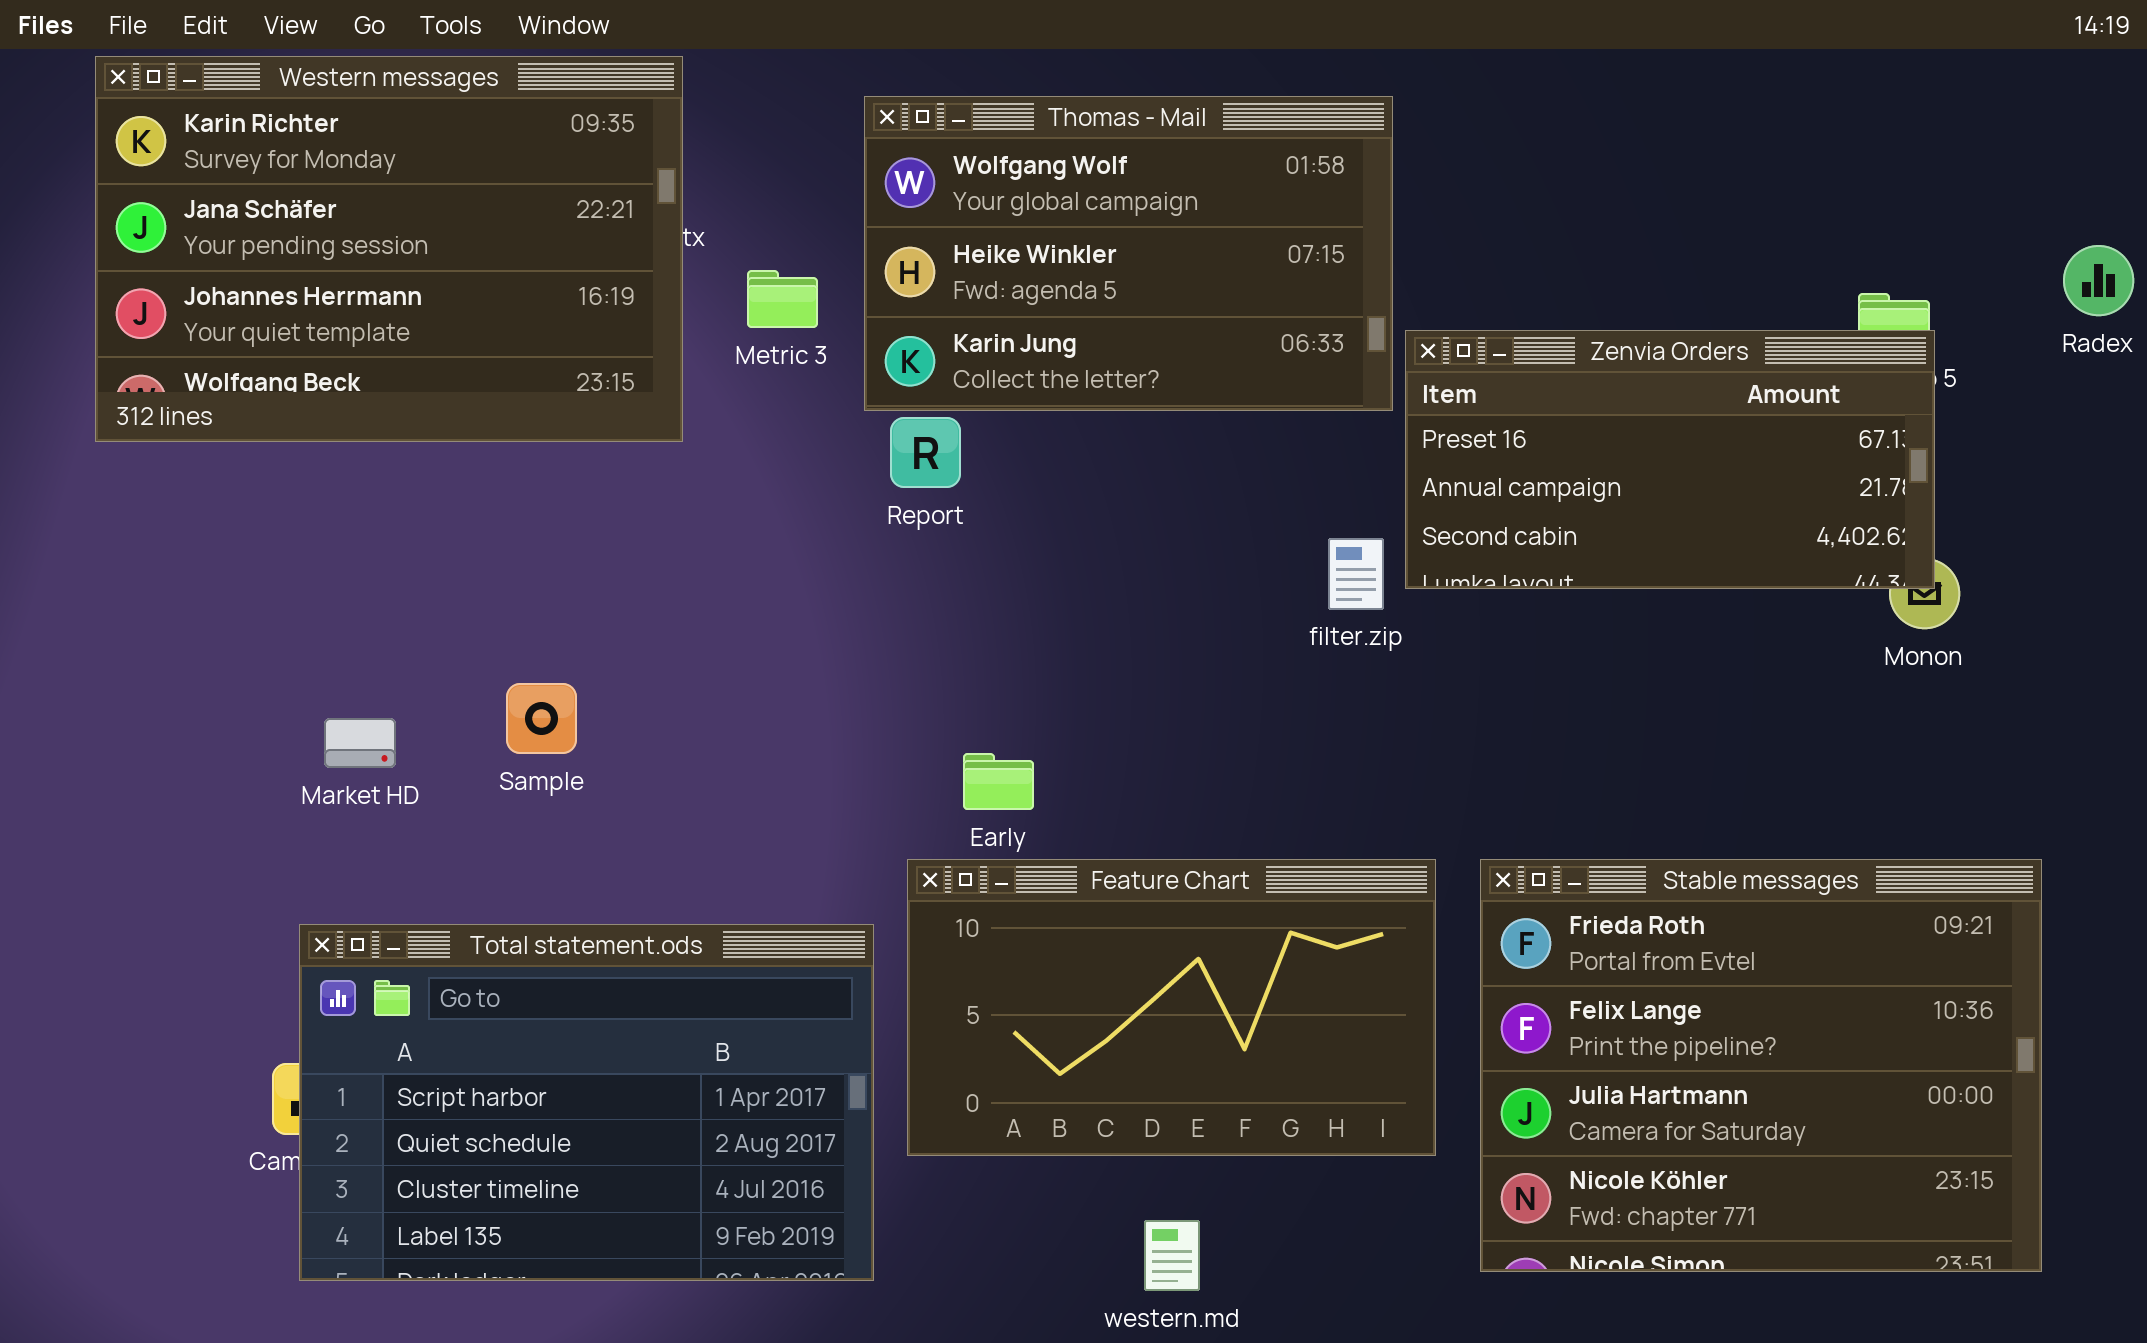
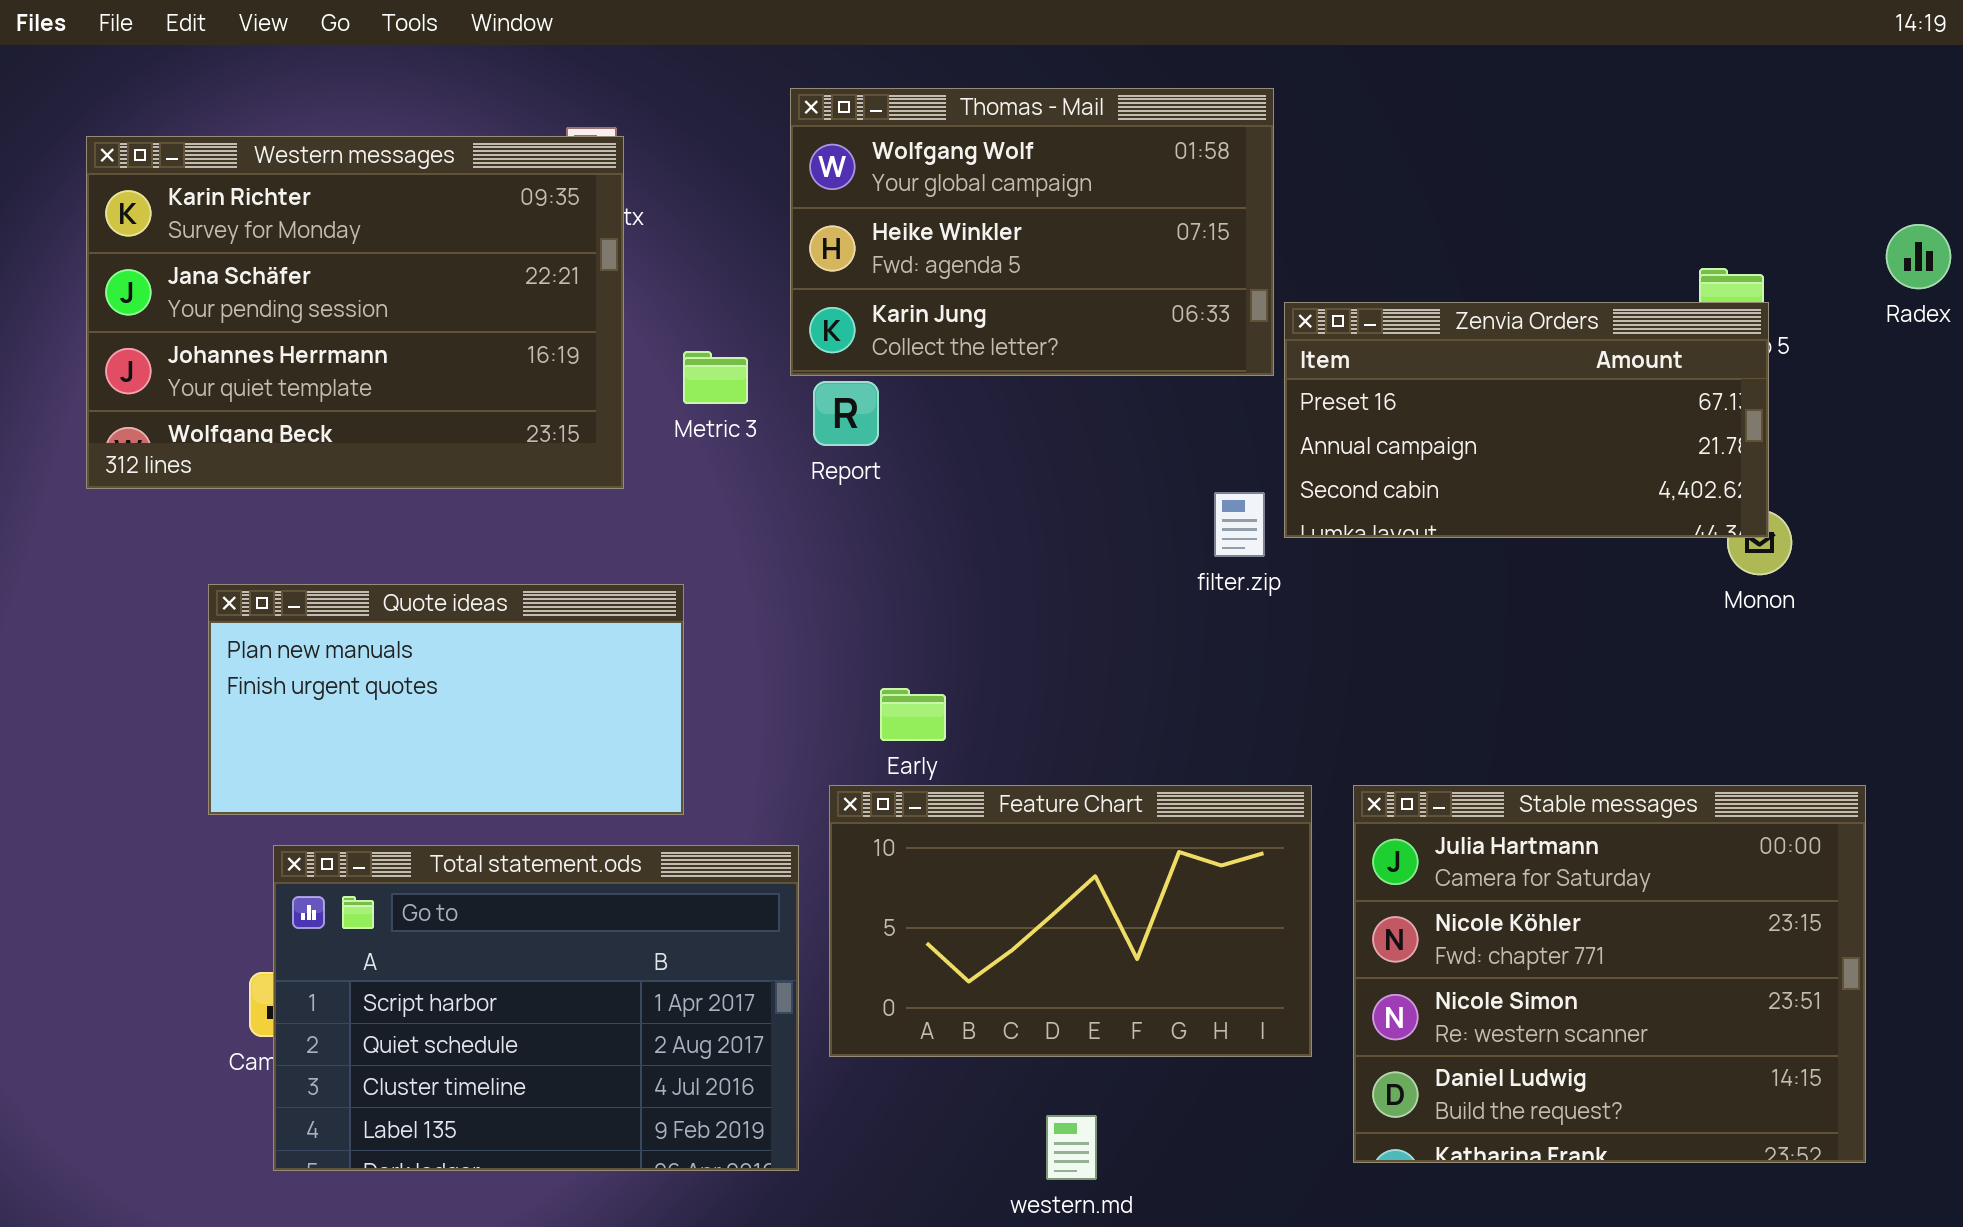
Western messages: [95,56,683,442] -> [86,136,624,489], moved
Metric 3: [747,270,818,328] -> [683,351,748,404], moved
Quote ideas: none -> [208,584,684,815], opened
Stable messages: [1480,859,2042,1272] -> [1353,785,1866,1163], scrolled down 2 rows

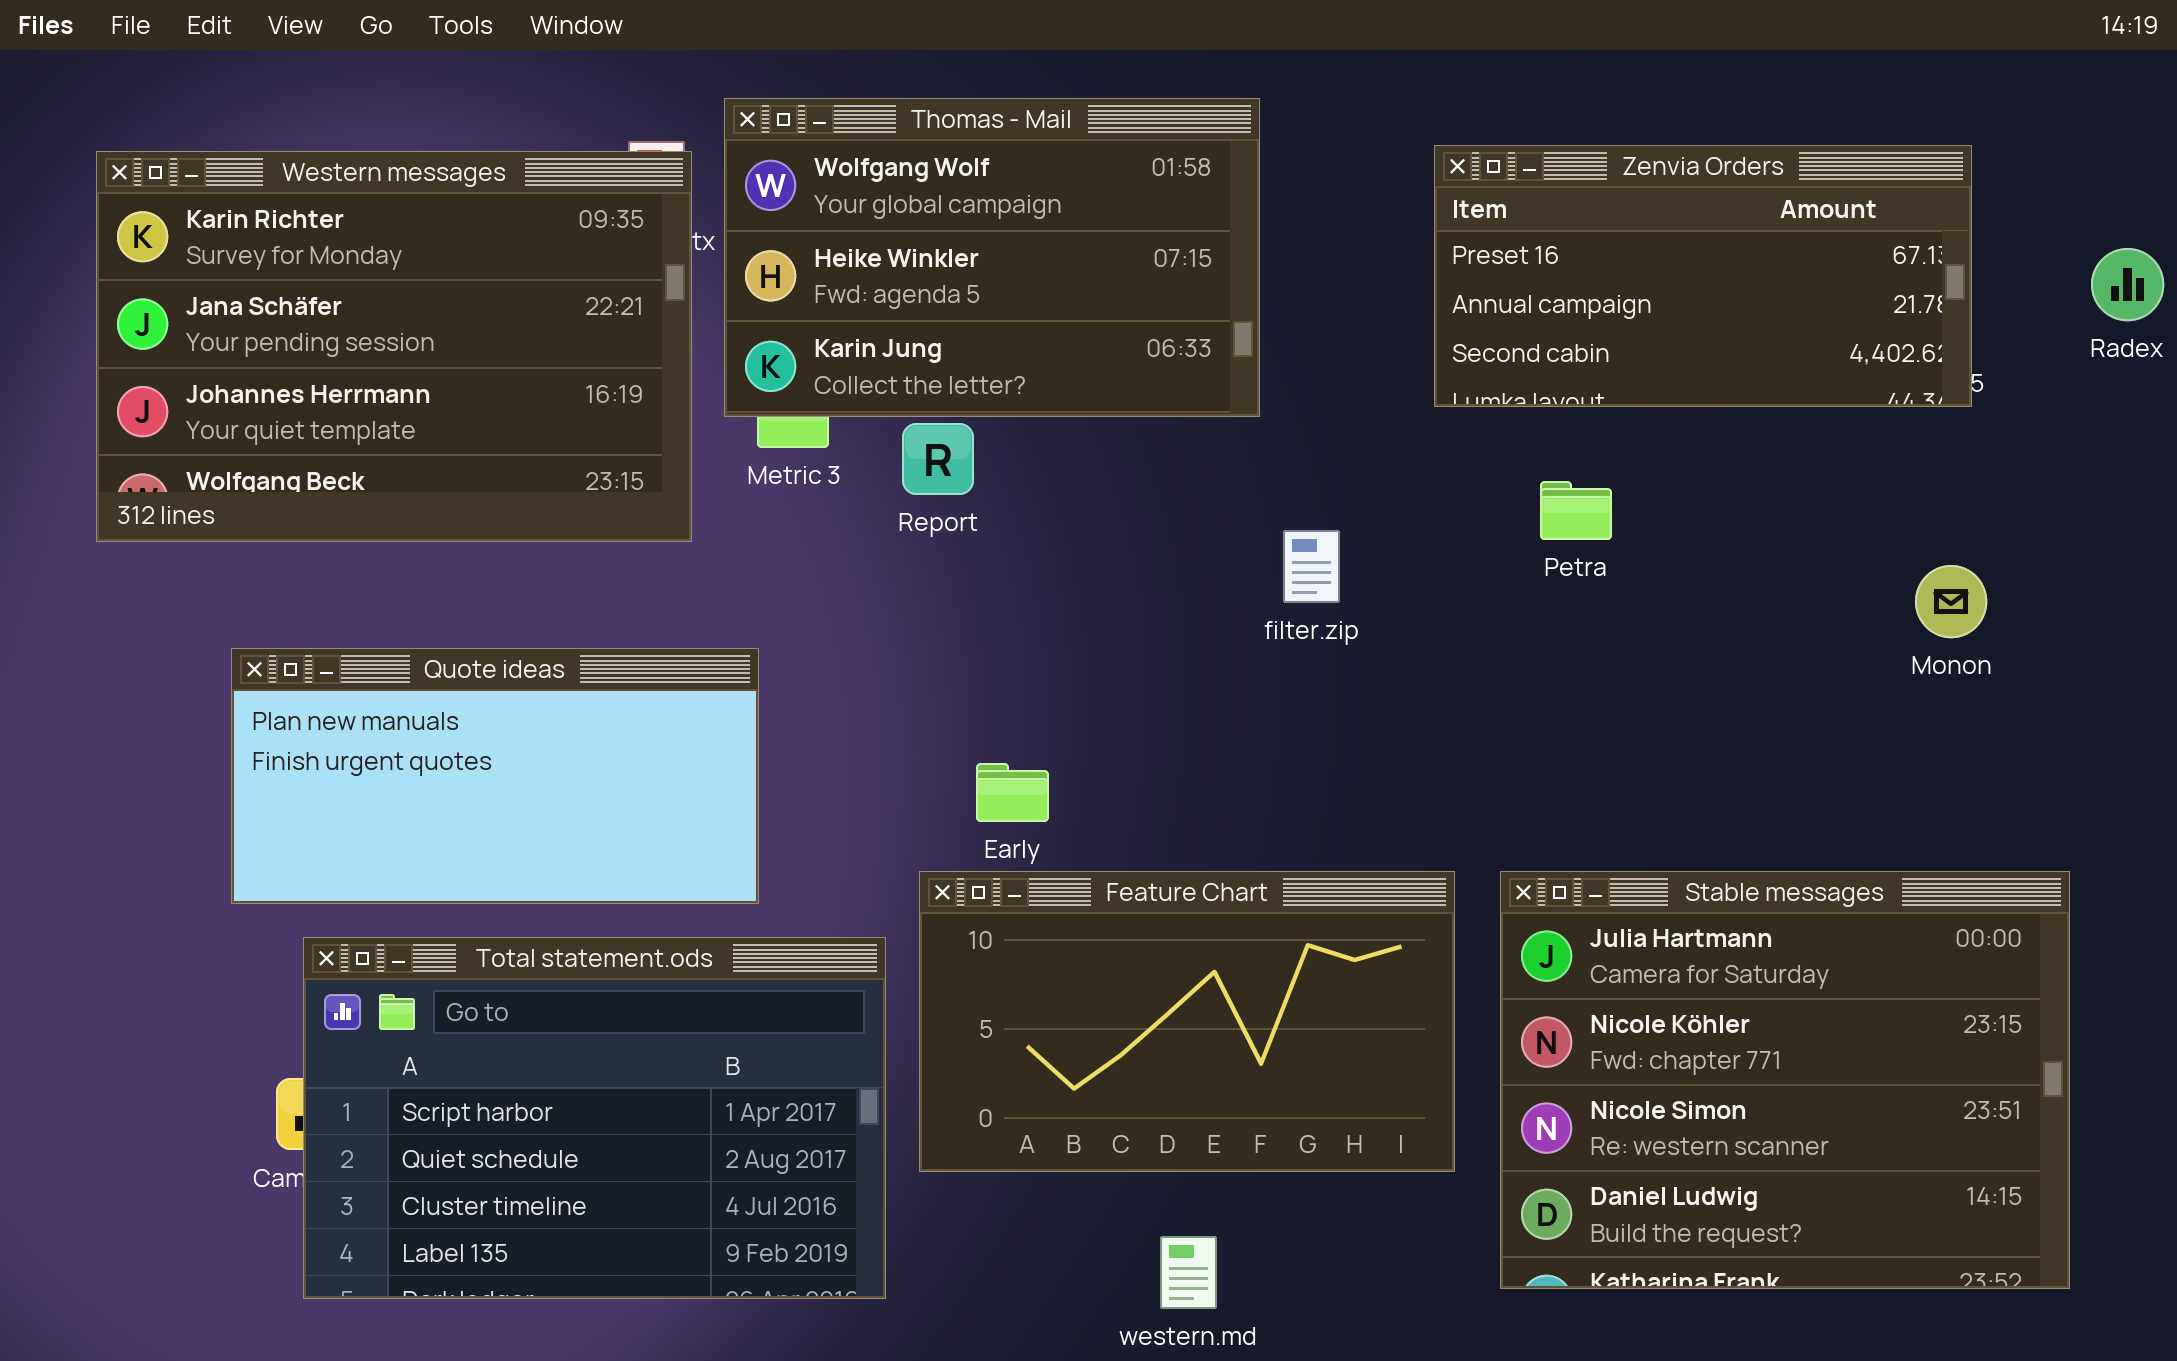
Thomas - Mail: [790,88,1274,376] -> [724,98,1260,417], moved
Zenvia Orders: [1284,302,1769,538] -> [1434,145,1972,407], moved
filter.zip: [1214,492,1265,557] -> [1283,530,1340,603], moved

